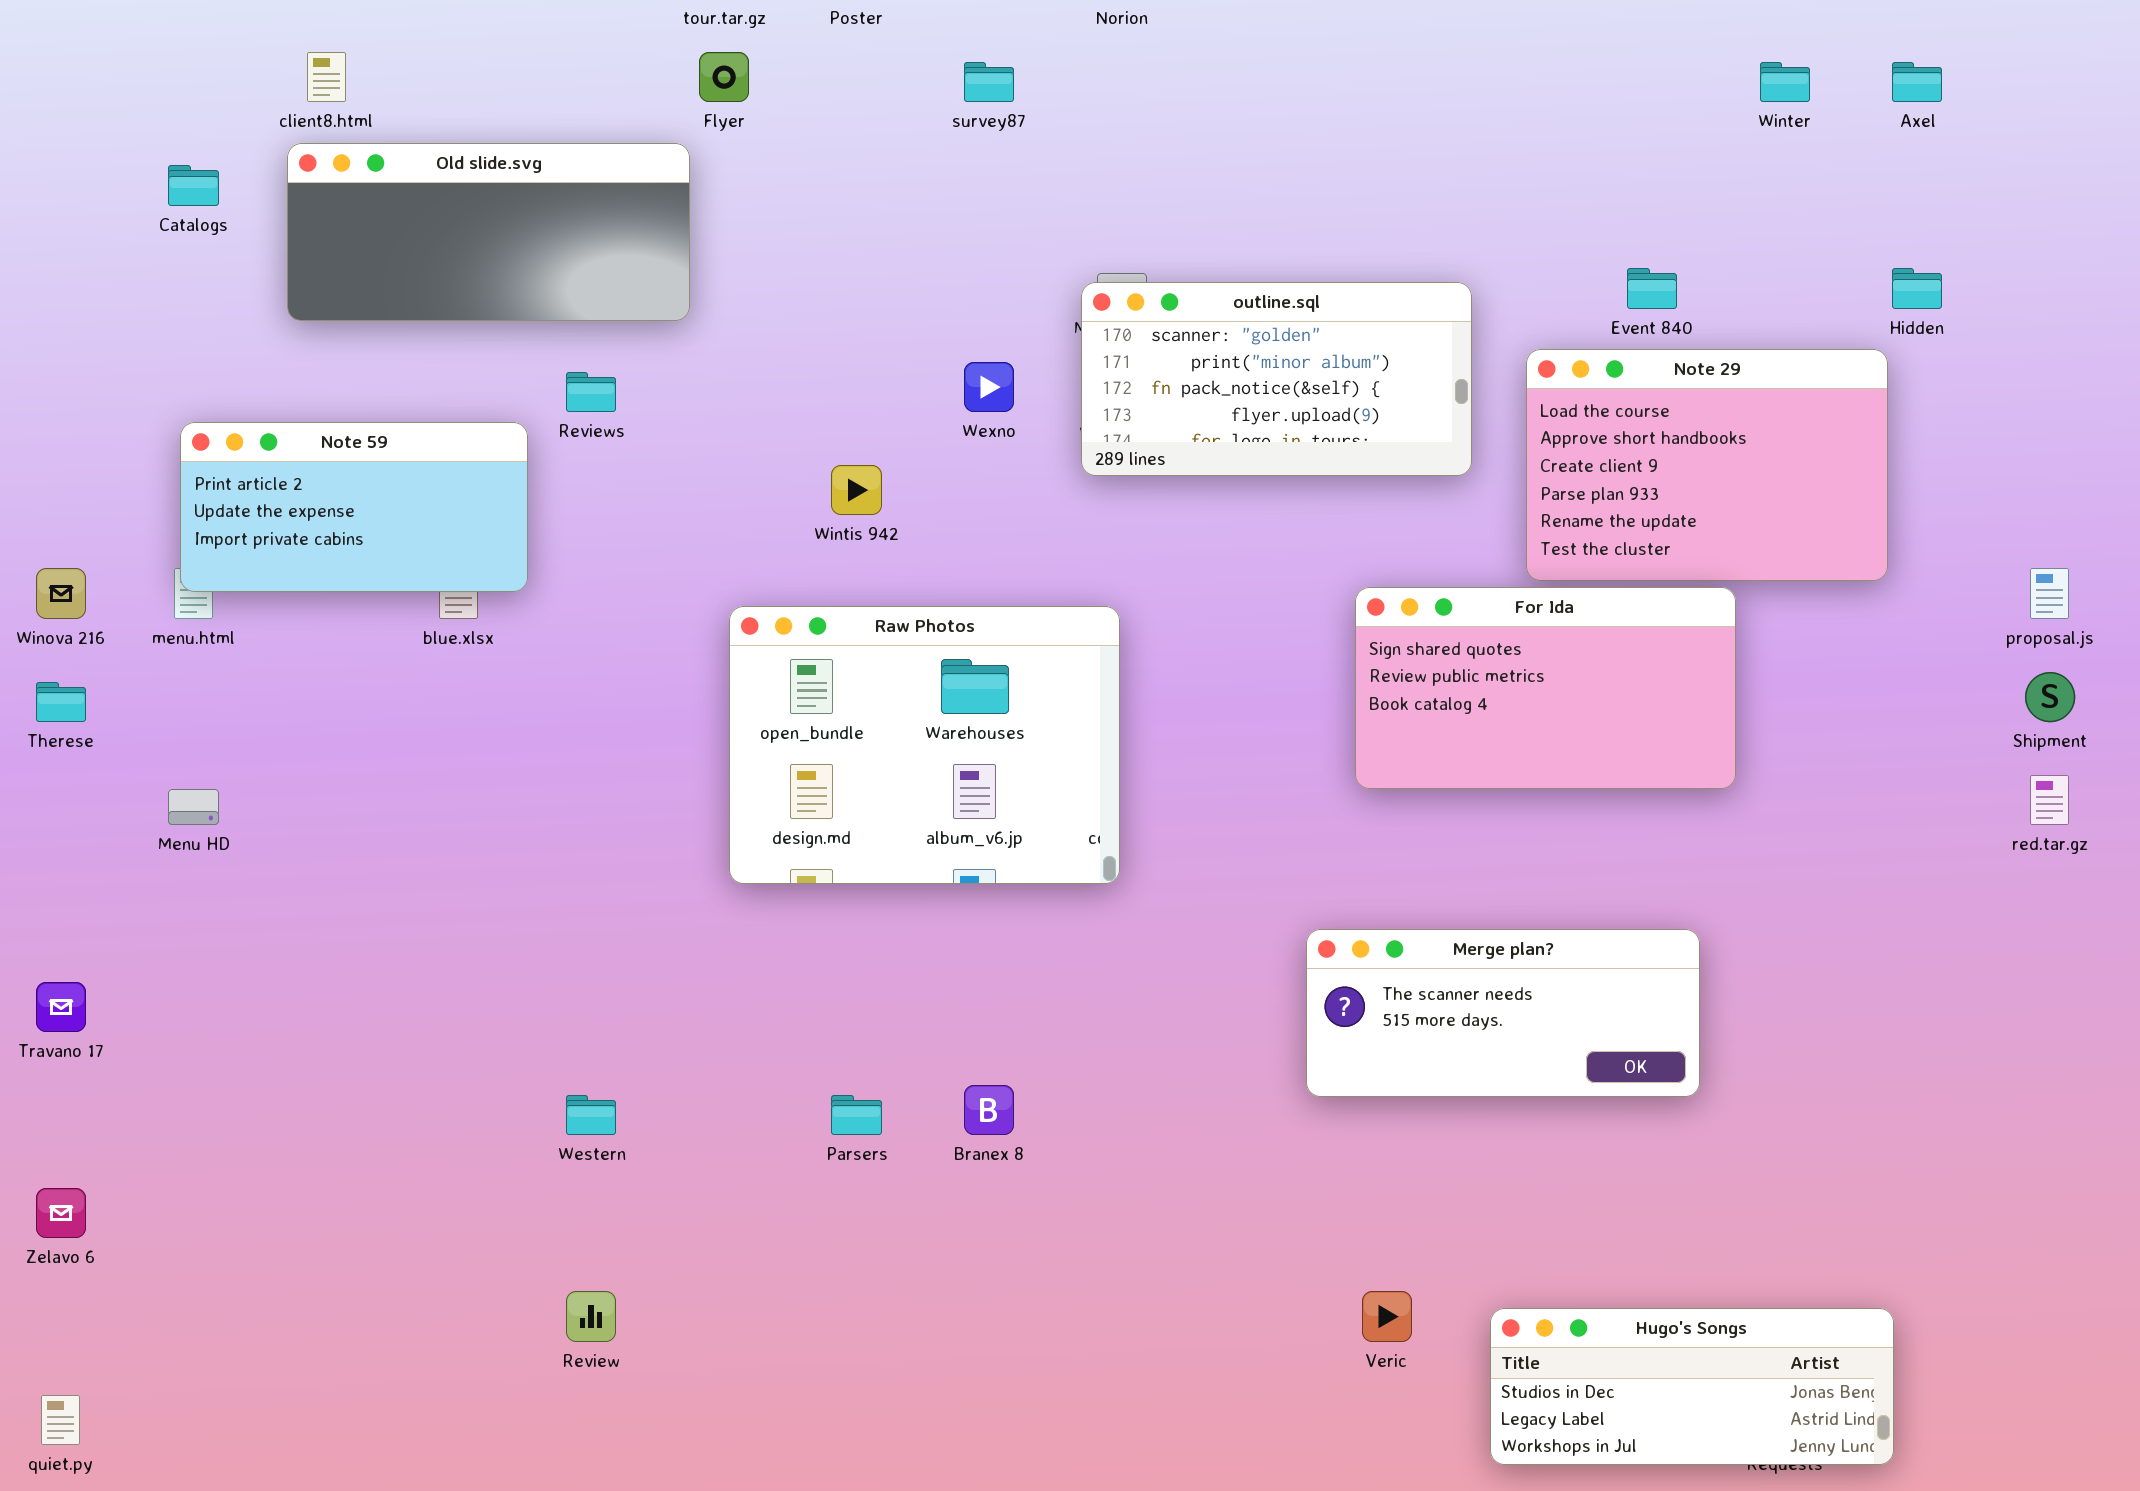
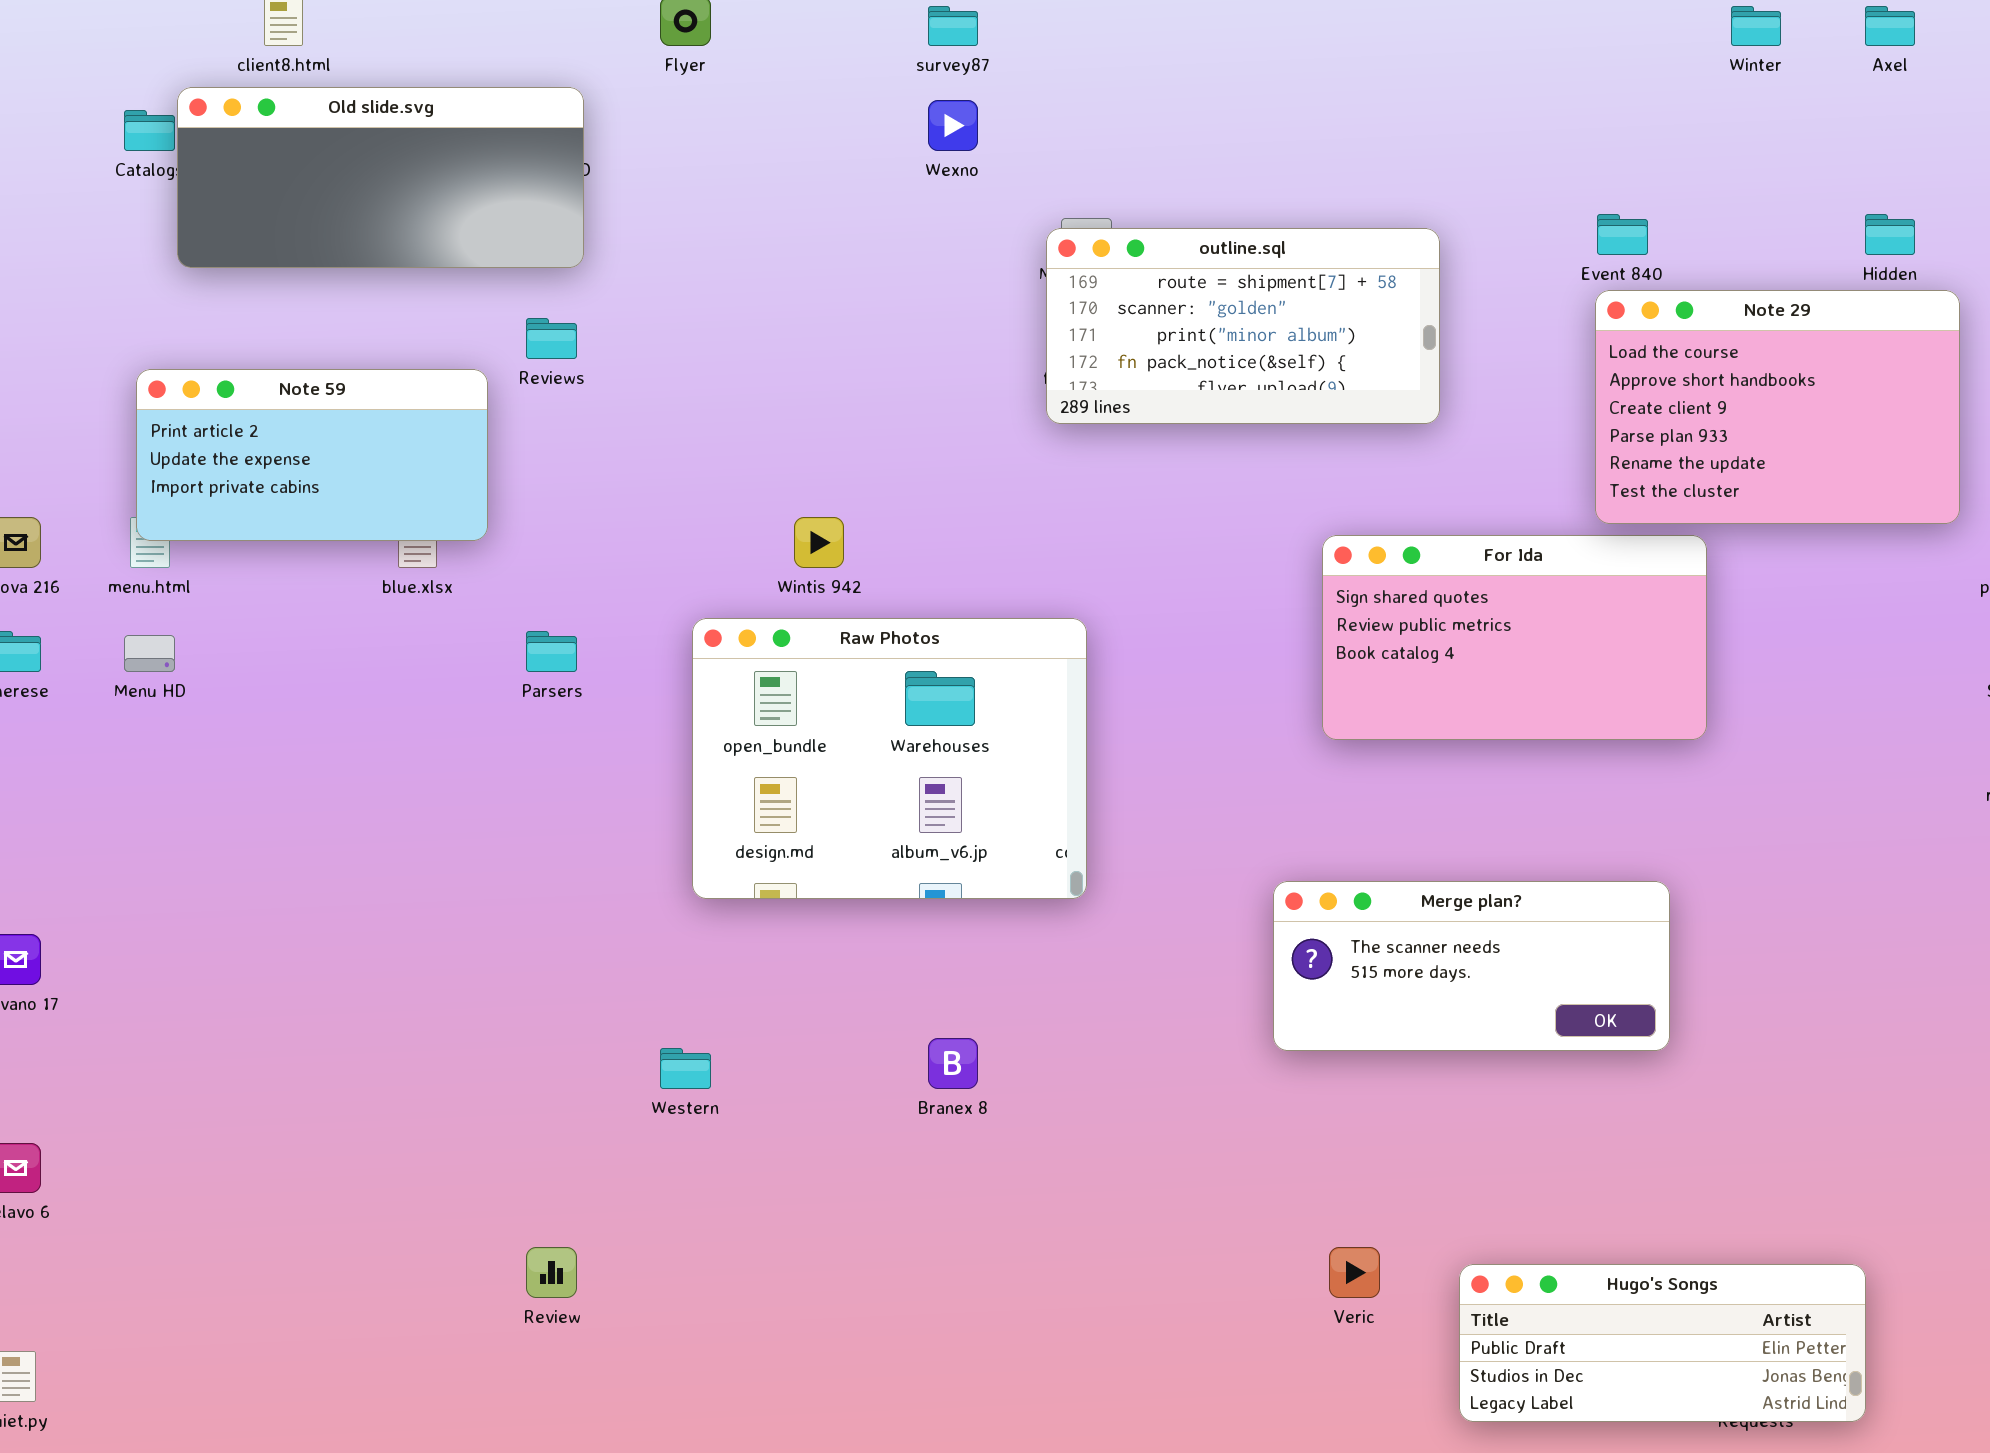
Old slide.svg: [287,143,690,321] -> [177,87,584,268], moved
outline.sql: [1081,282,1472,476] -> [1046,228,1440,424], scrolled up 1 row
Note 29: [1526,349,1888,581] -> [1595,290,1960,524], moved
Wexno: [964,362,1014,412] -> [928,100,978,151], moved
Wintis 942: [831,465,882,515] -> [794,517,844,568], moved
Raw Photos: [729,606,1120,884] -> [692,618,1087,899], moved
Menu HD: [168,789,219,825] -> [124,635,175,672], moved
Western: [566,1095,616,1135] -> [660,1048,711,1089], moved
Parsers: [831,1095,882,1135] -> [526,631,577,672], moved
Hugo's Songs: [1490,1308,1894,1465] -> [1459,1264,1866,1422], scrolled up 1 row

